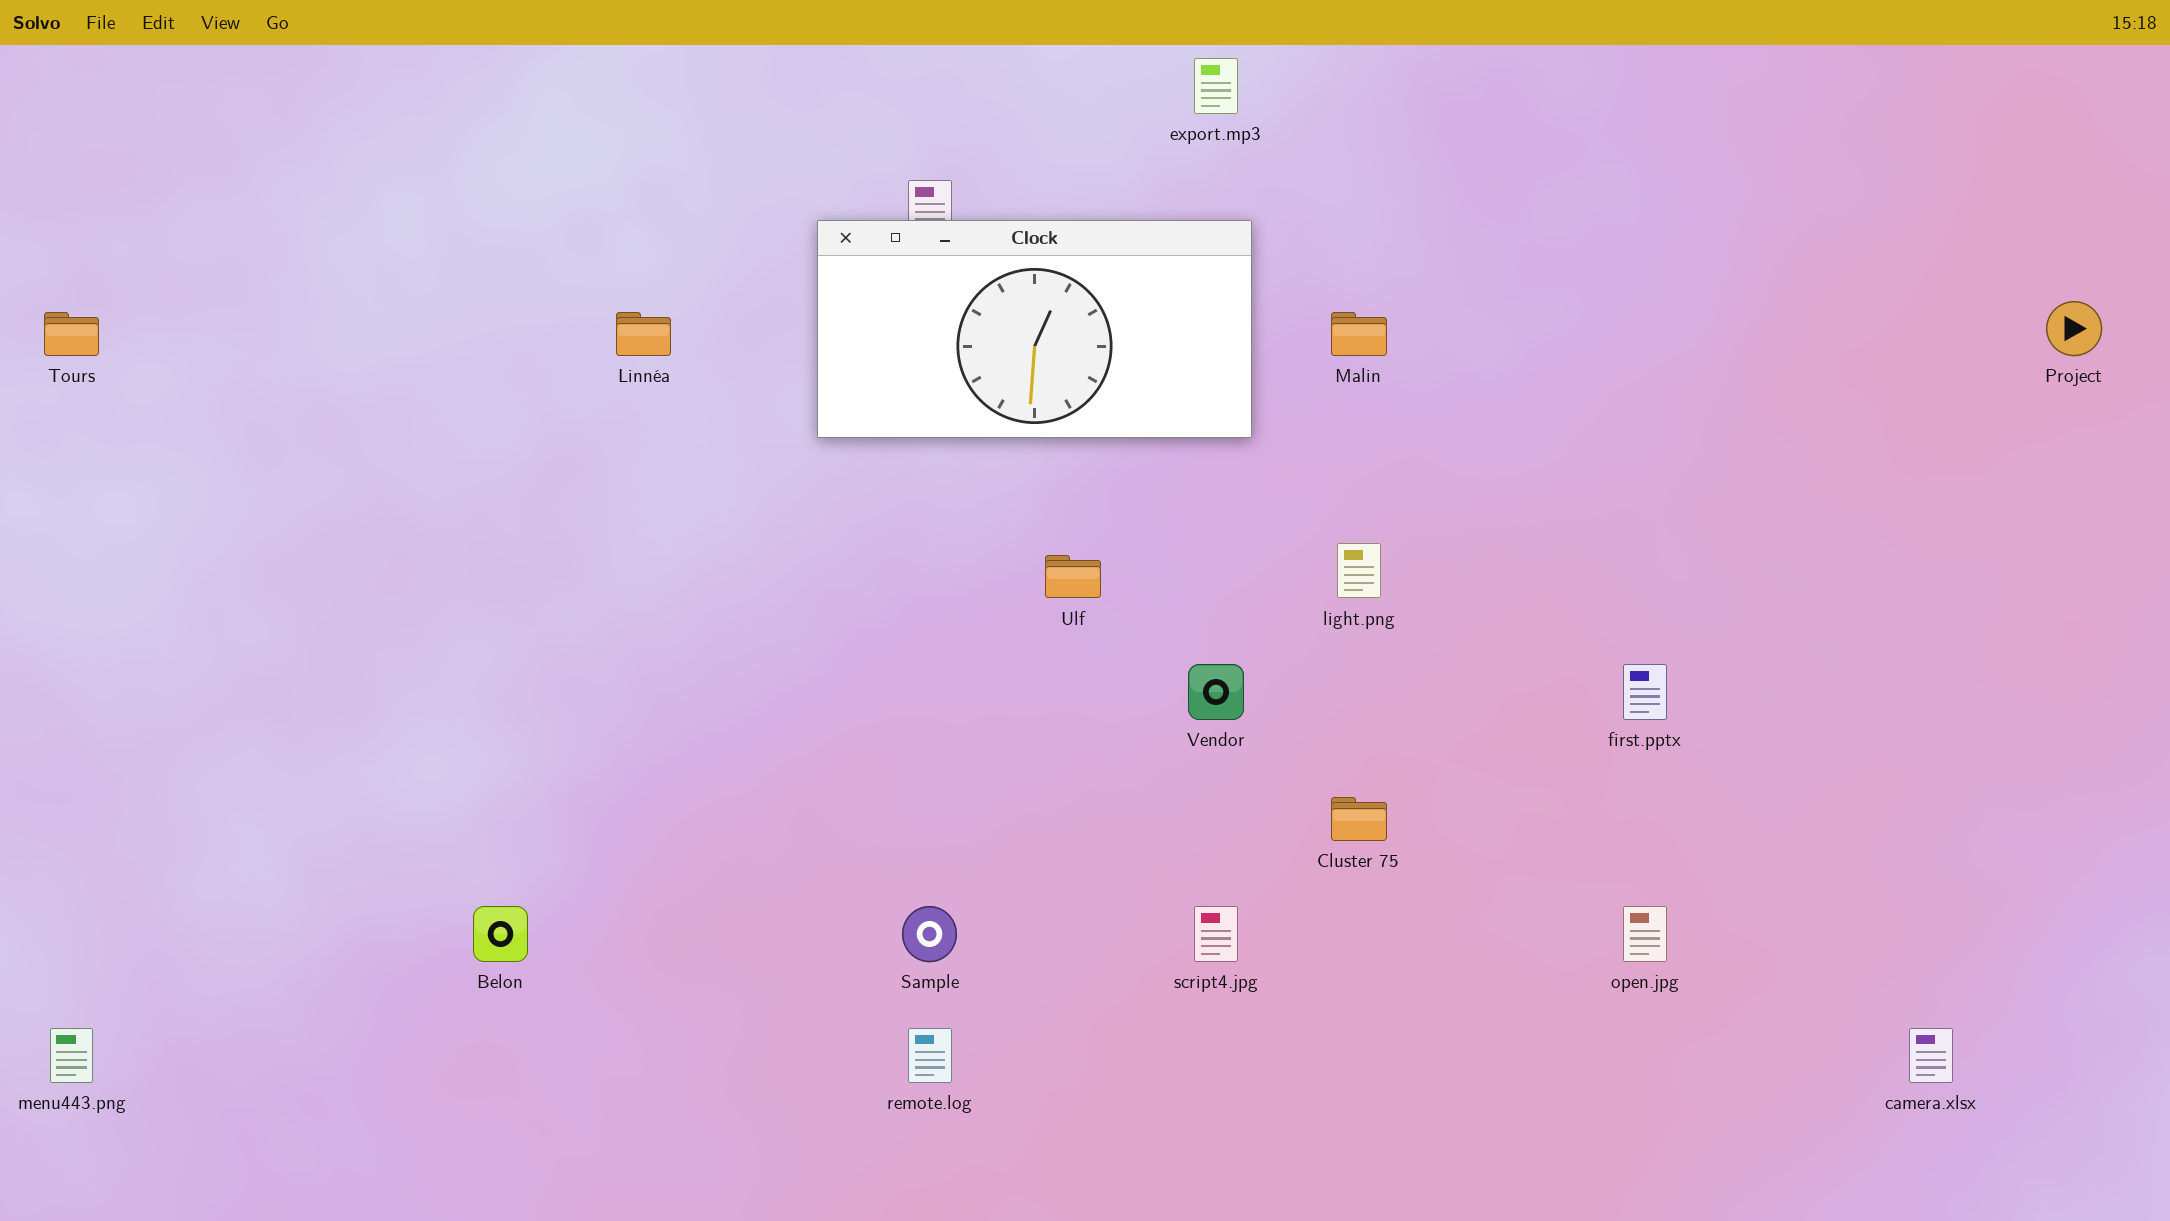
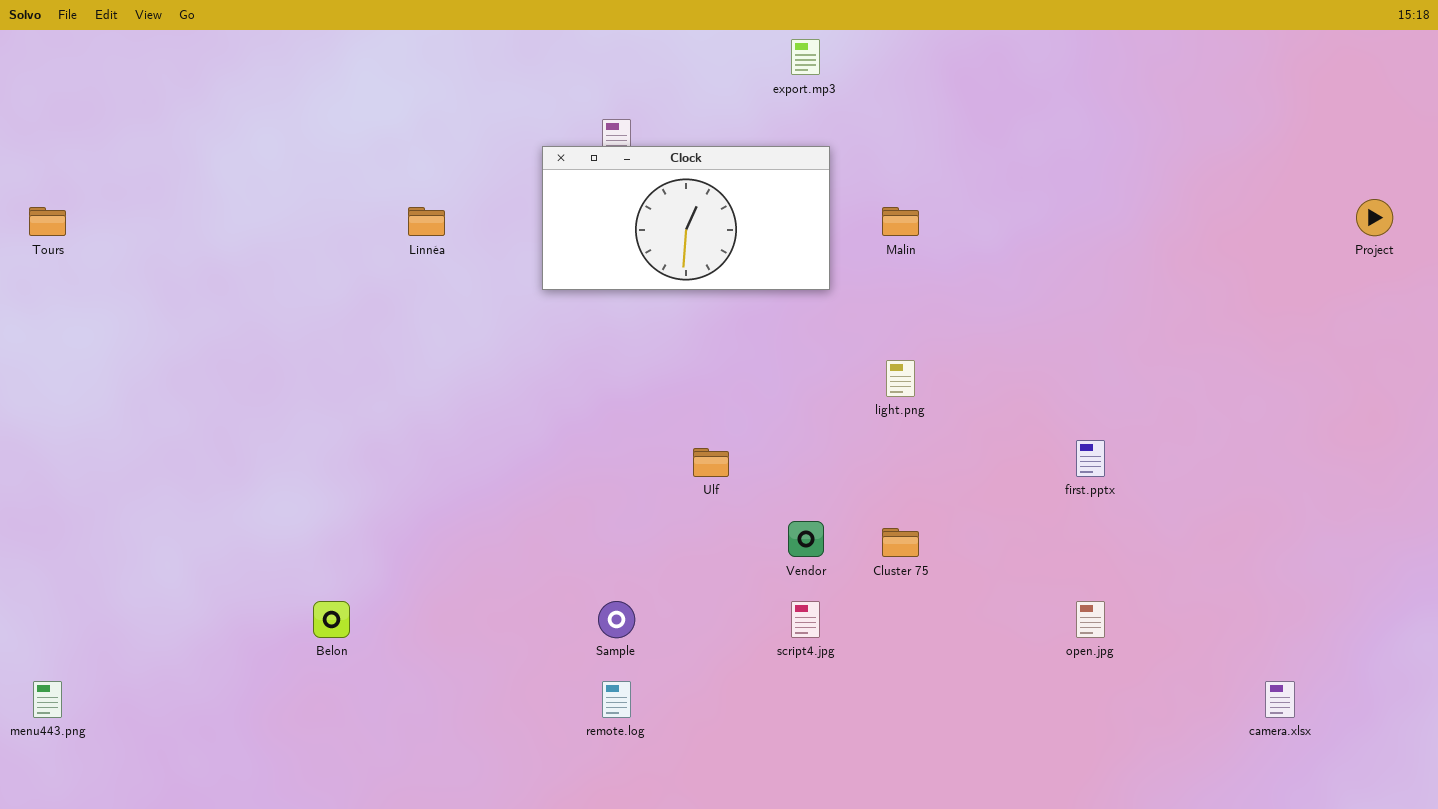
Ulf: [1045,555,1101,598] -> [693,448,729,477], moved
Vendor: [1188,664,1244,720] -> [788,521,824,557], moved

